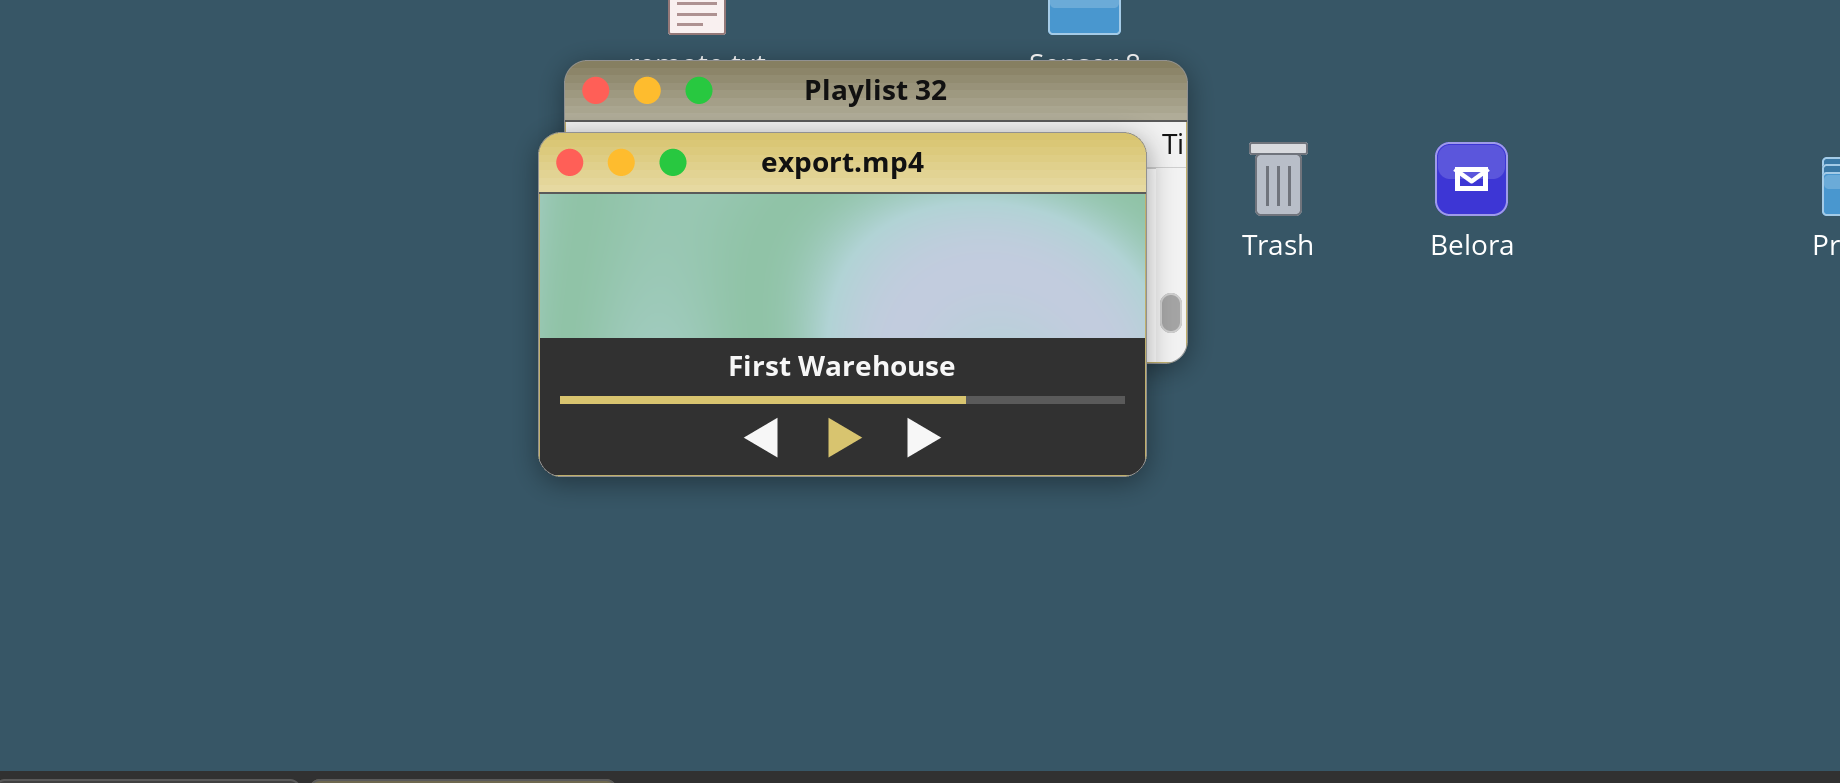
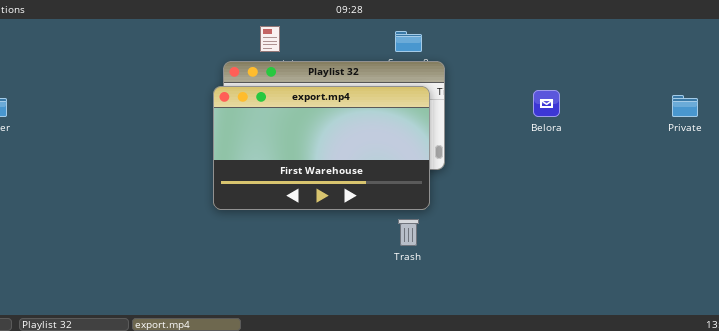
Trash: [1249,142,1308,216] -> [398,219,419,246], moved

